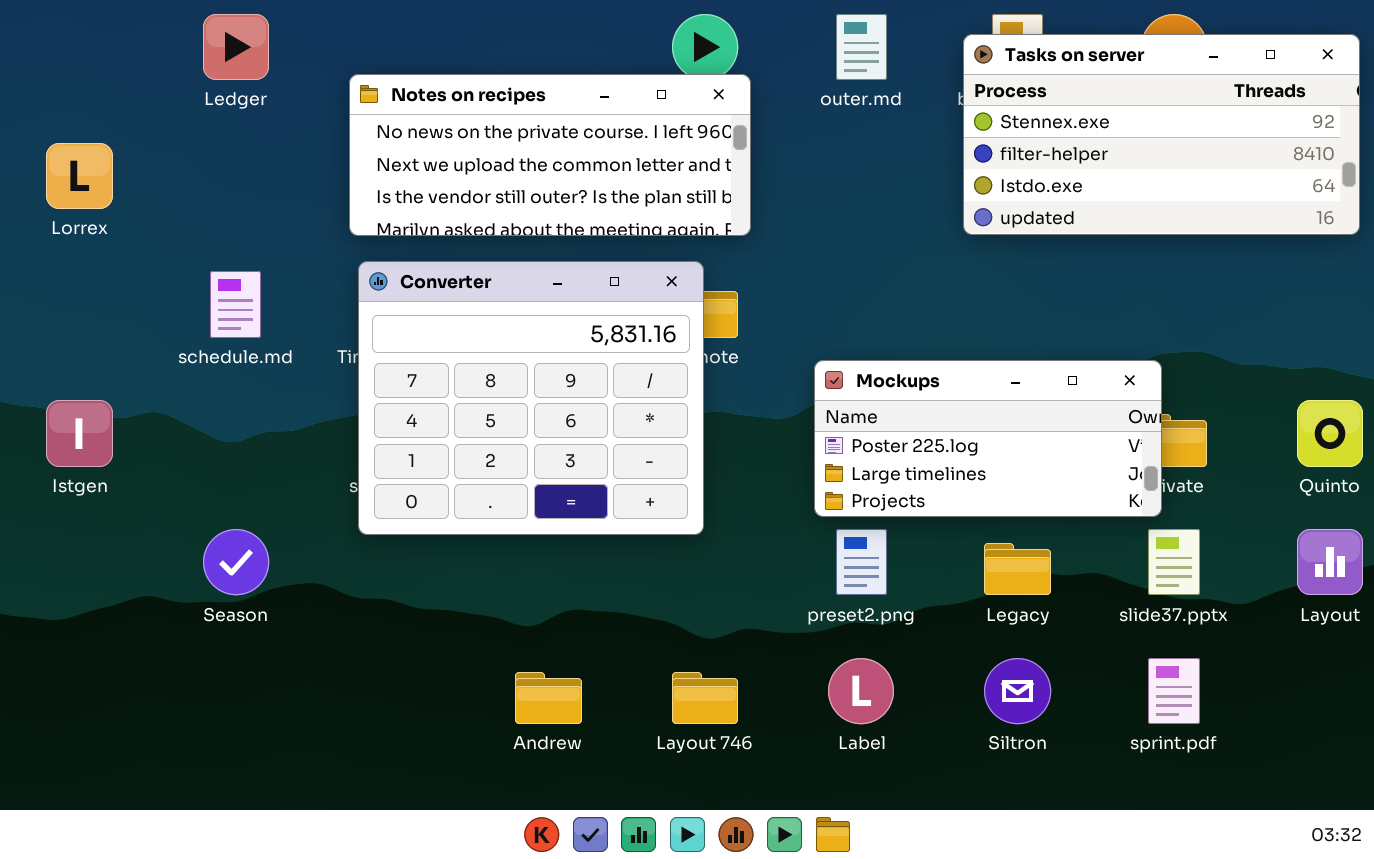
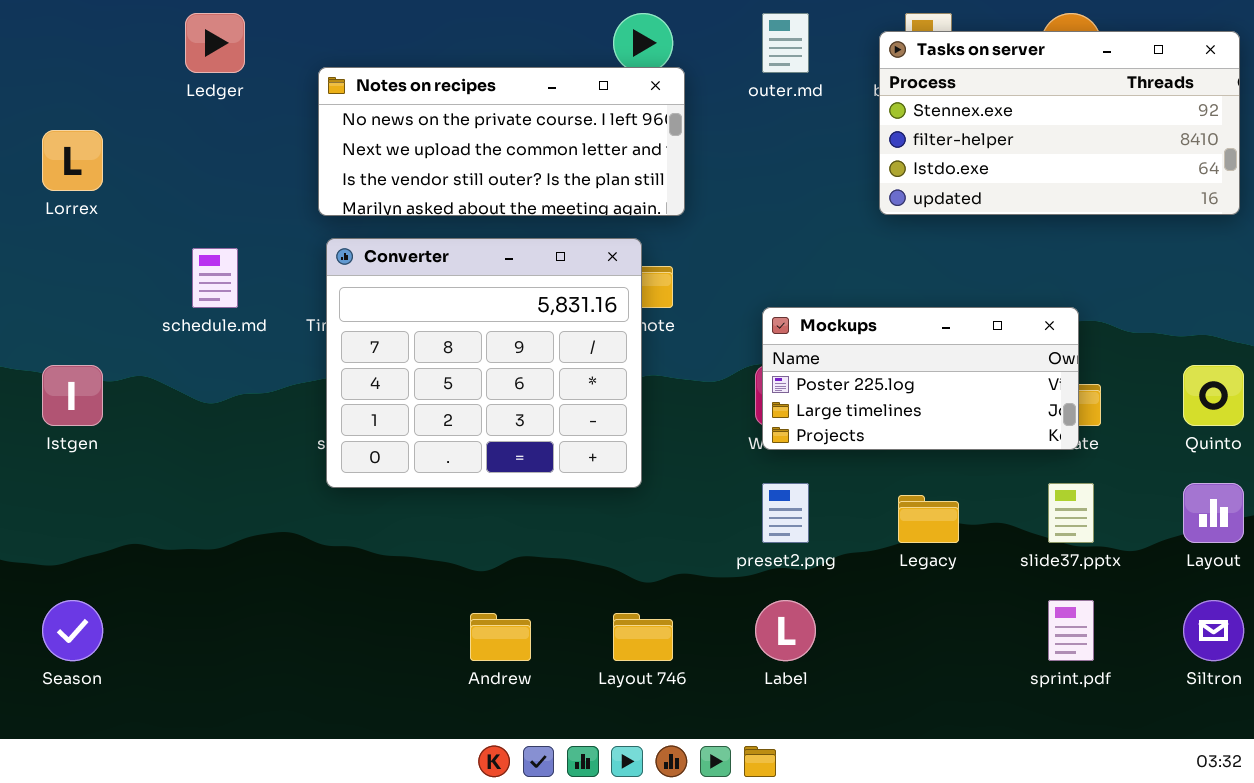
Mockups: [814,360,1162,517] -> [762,307,1079,450], moved
Season: [203,529,269,595] -> [42,600,103,661], moved
Siltron: [984,658,1051,724] -> [1183,600,1244,661], moved

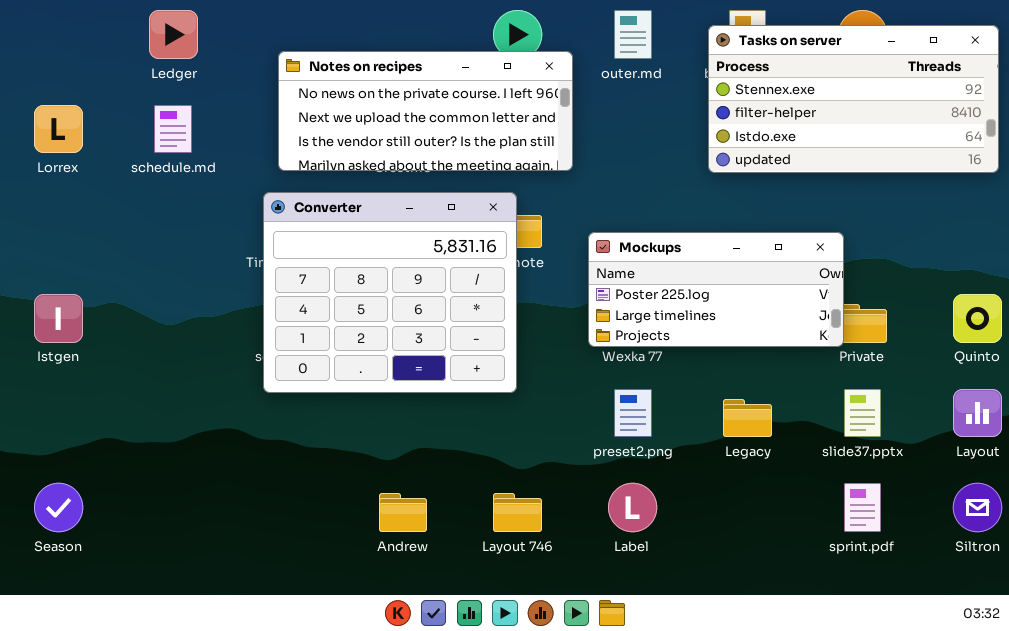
Notes on recipes: [318,67,685,216] -> [278,51,573,171], moved
schedule.md: [192,248,238,308] -> [154,105,192,153], moved
Mockups: [762,307,1079,450] -> [588,232,844,347], moved

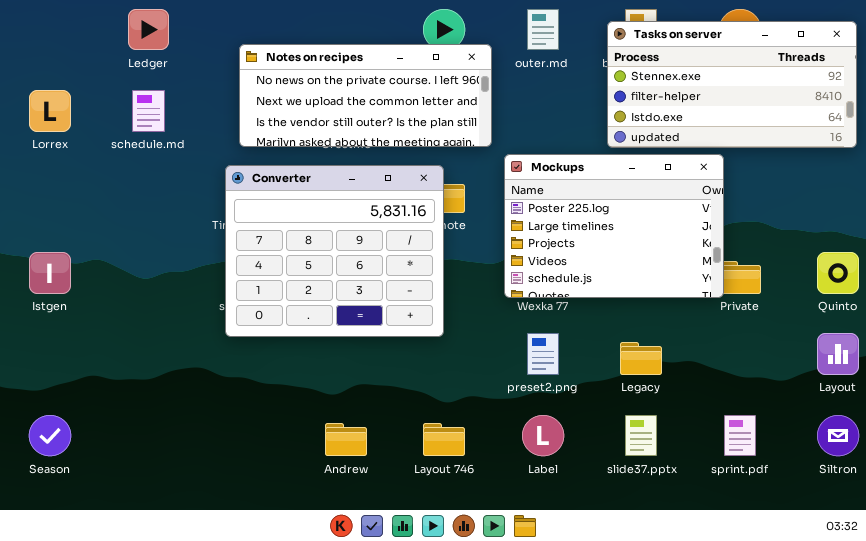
Mockups: [588,232,844,347] -> [504,154,724,298], resized
slide37.pptx: [844,389,881,437] -> [625,415,657,456], moved

